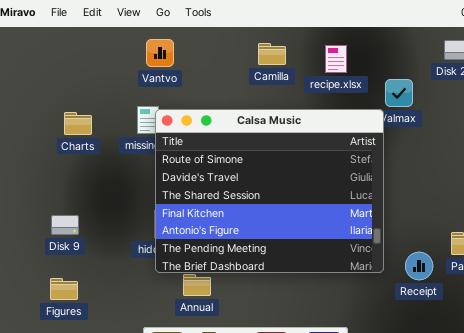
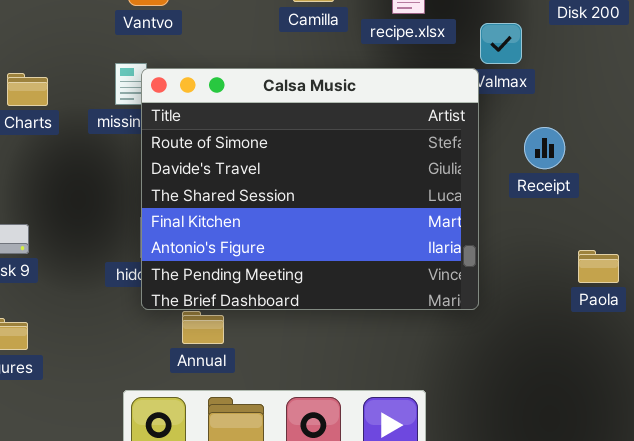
Receipt: [405,252,433,280] -> [524,127,565,169], moved

